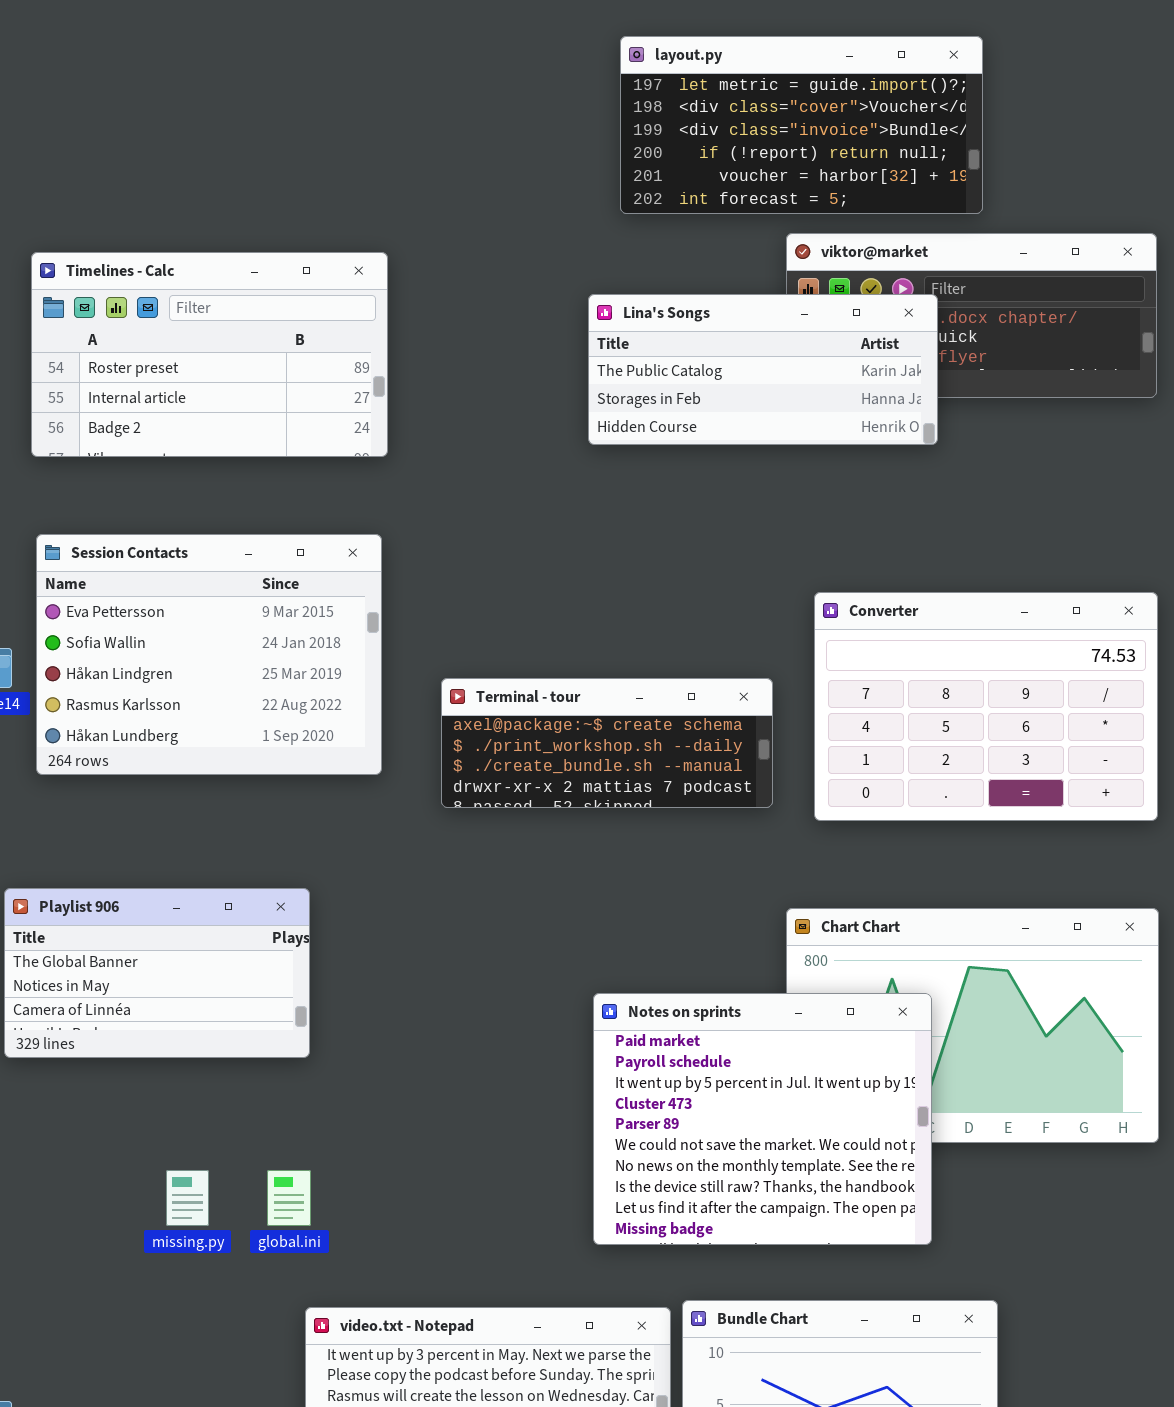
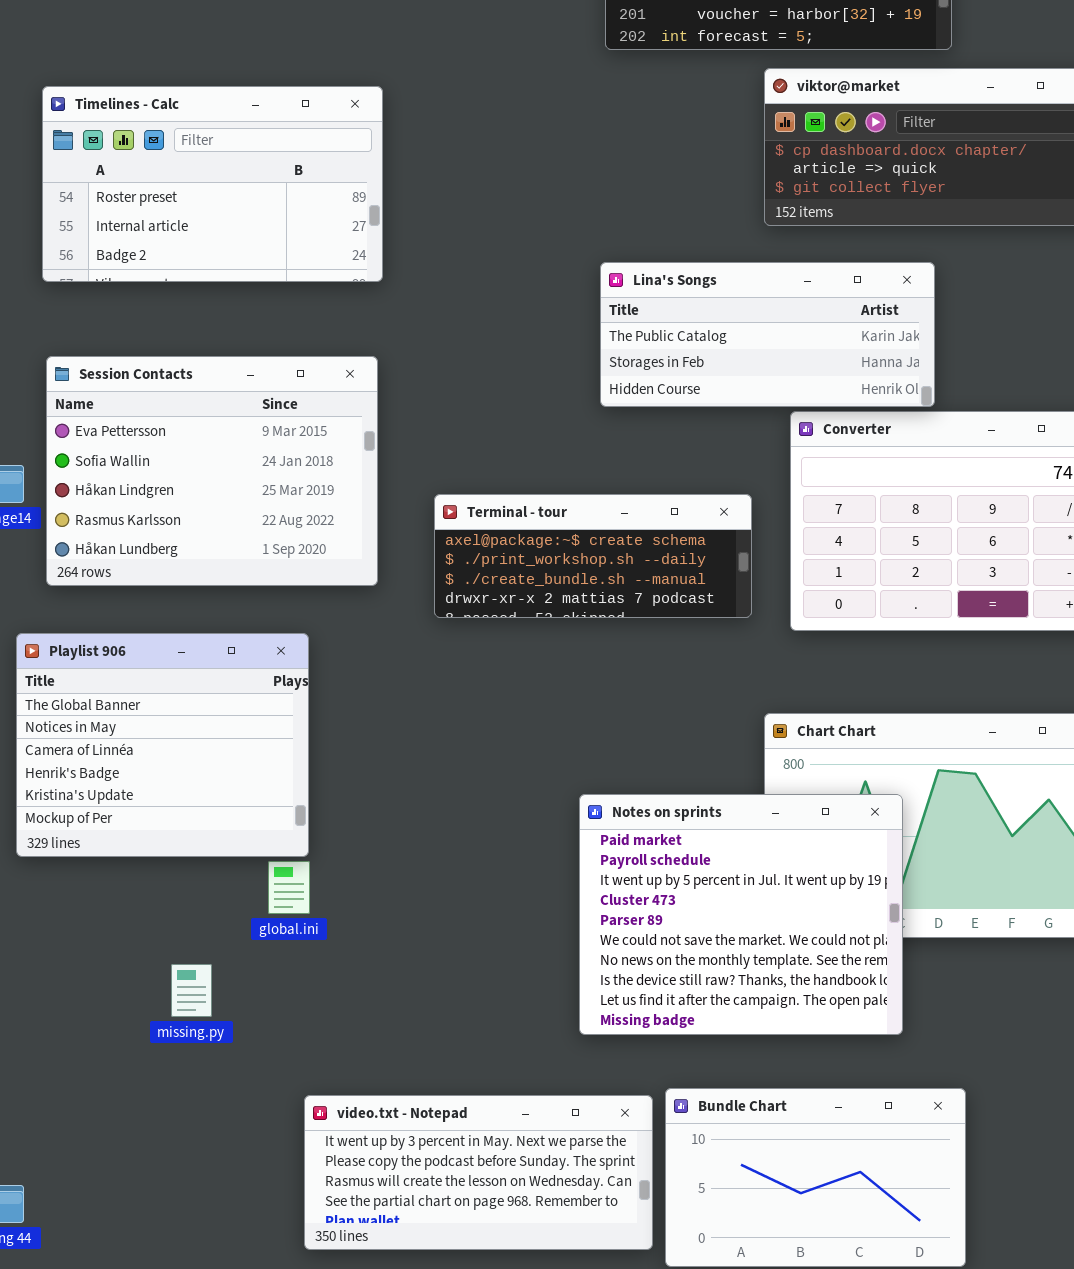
Lina's Songs: [588,294,938,445] -> [600,262,935,407], moved
Playlist 906: [4,888,310,1058] -> [16,633,309,857], resized
global.ini: [267,1170,311,1226] -> [268,861,310,914], moved

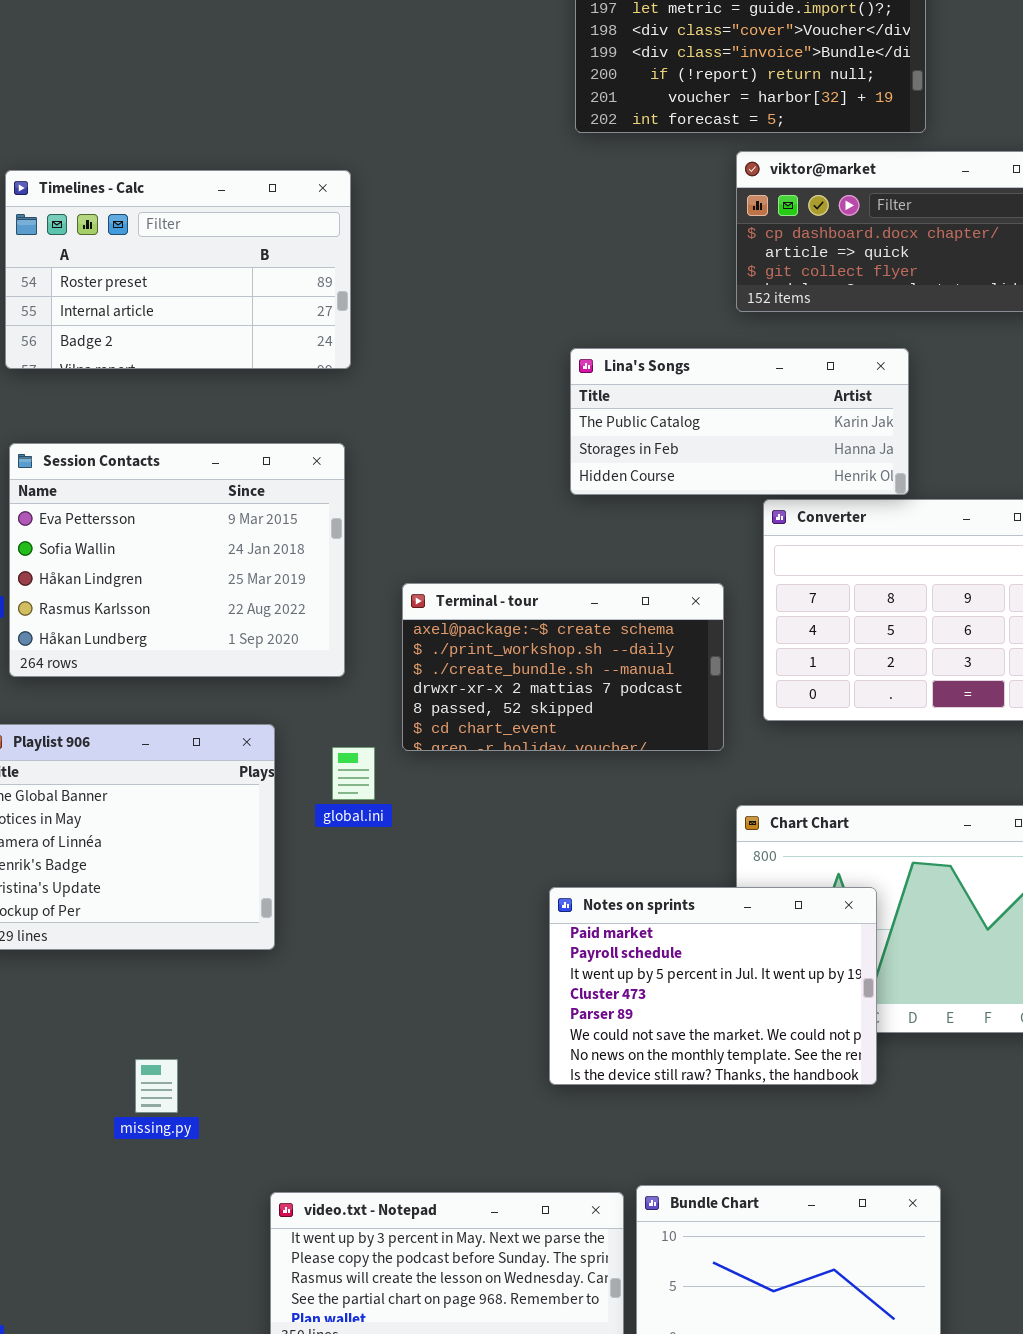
Terminal - tour: [434,494,752,618] -> [402,583,724,751], resized
Notes on sprints: [579,794,903,1035] -> [549,887,877,1085], resized
global.ini: [268,861,310,914] -> [332,747,375,800], moved

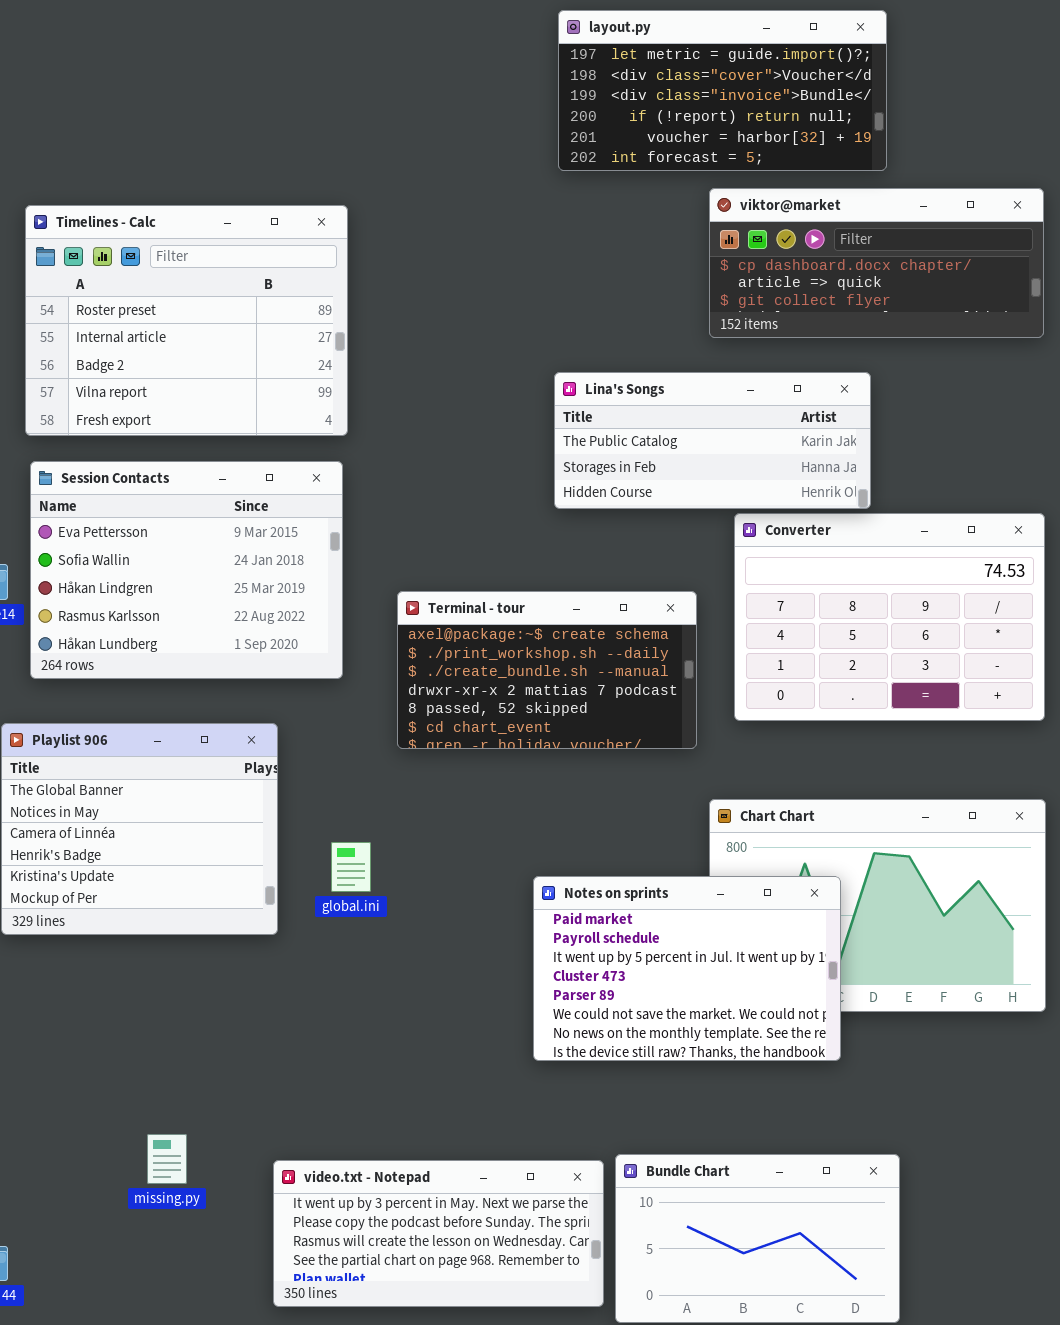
Timelines - Calc: [5,170,351,369] -> [25,205,348,436], resized
global.ini: [332,747,375,800] -> [331,842,371,892], moved
missing.py: [135,1059,178,1113] -> [147,1134,187,1184], moved

